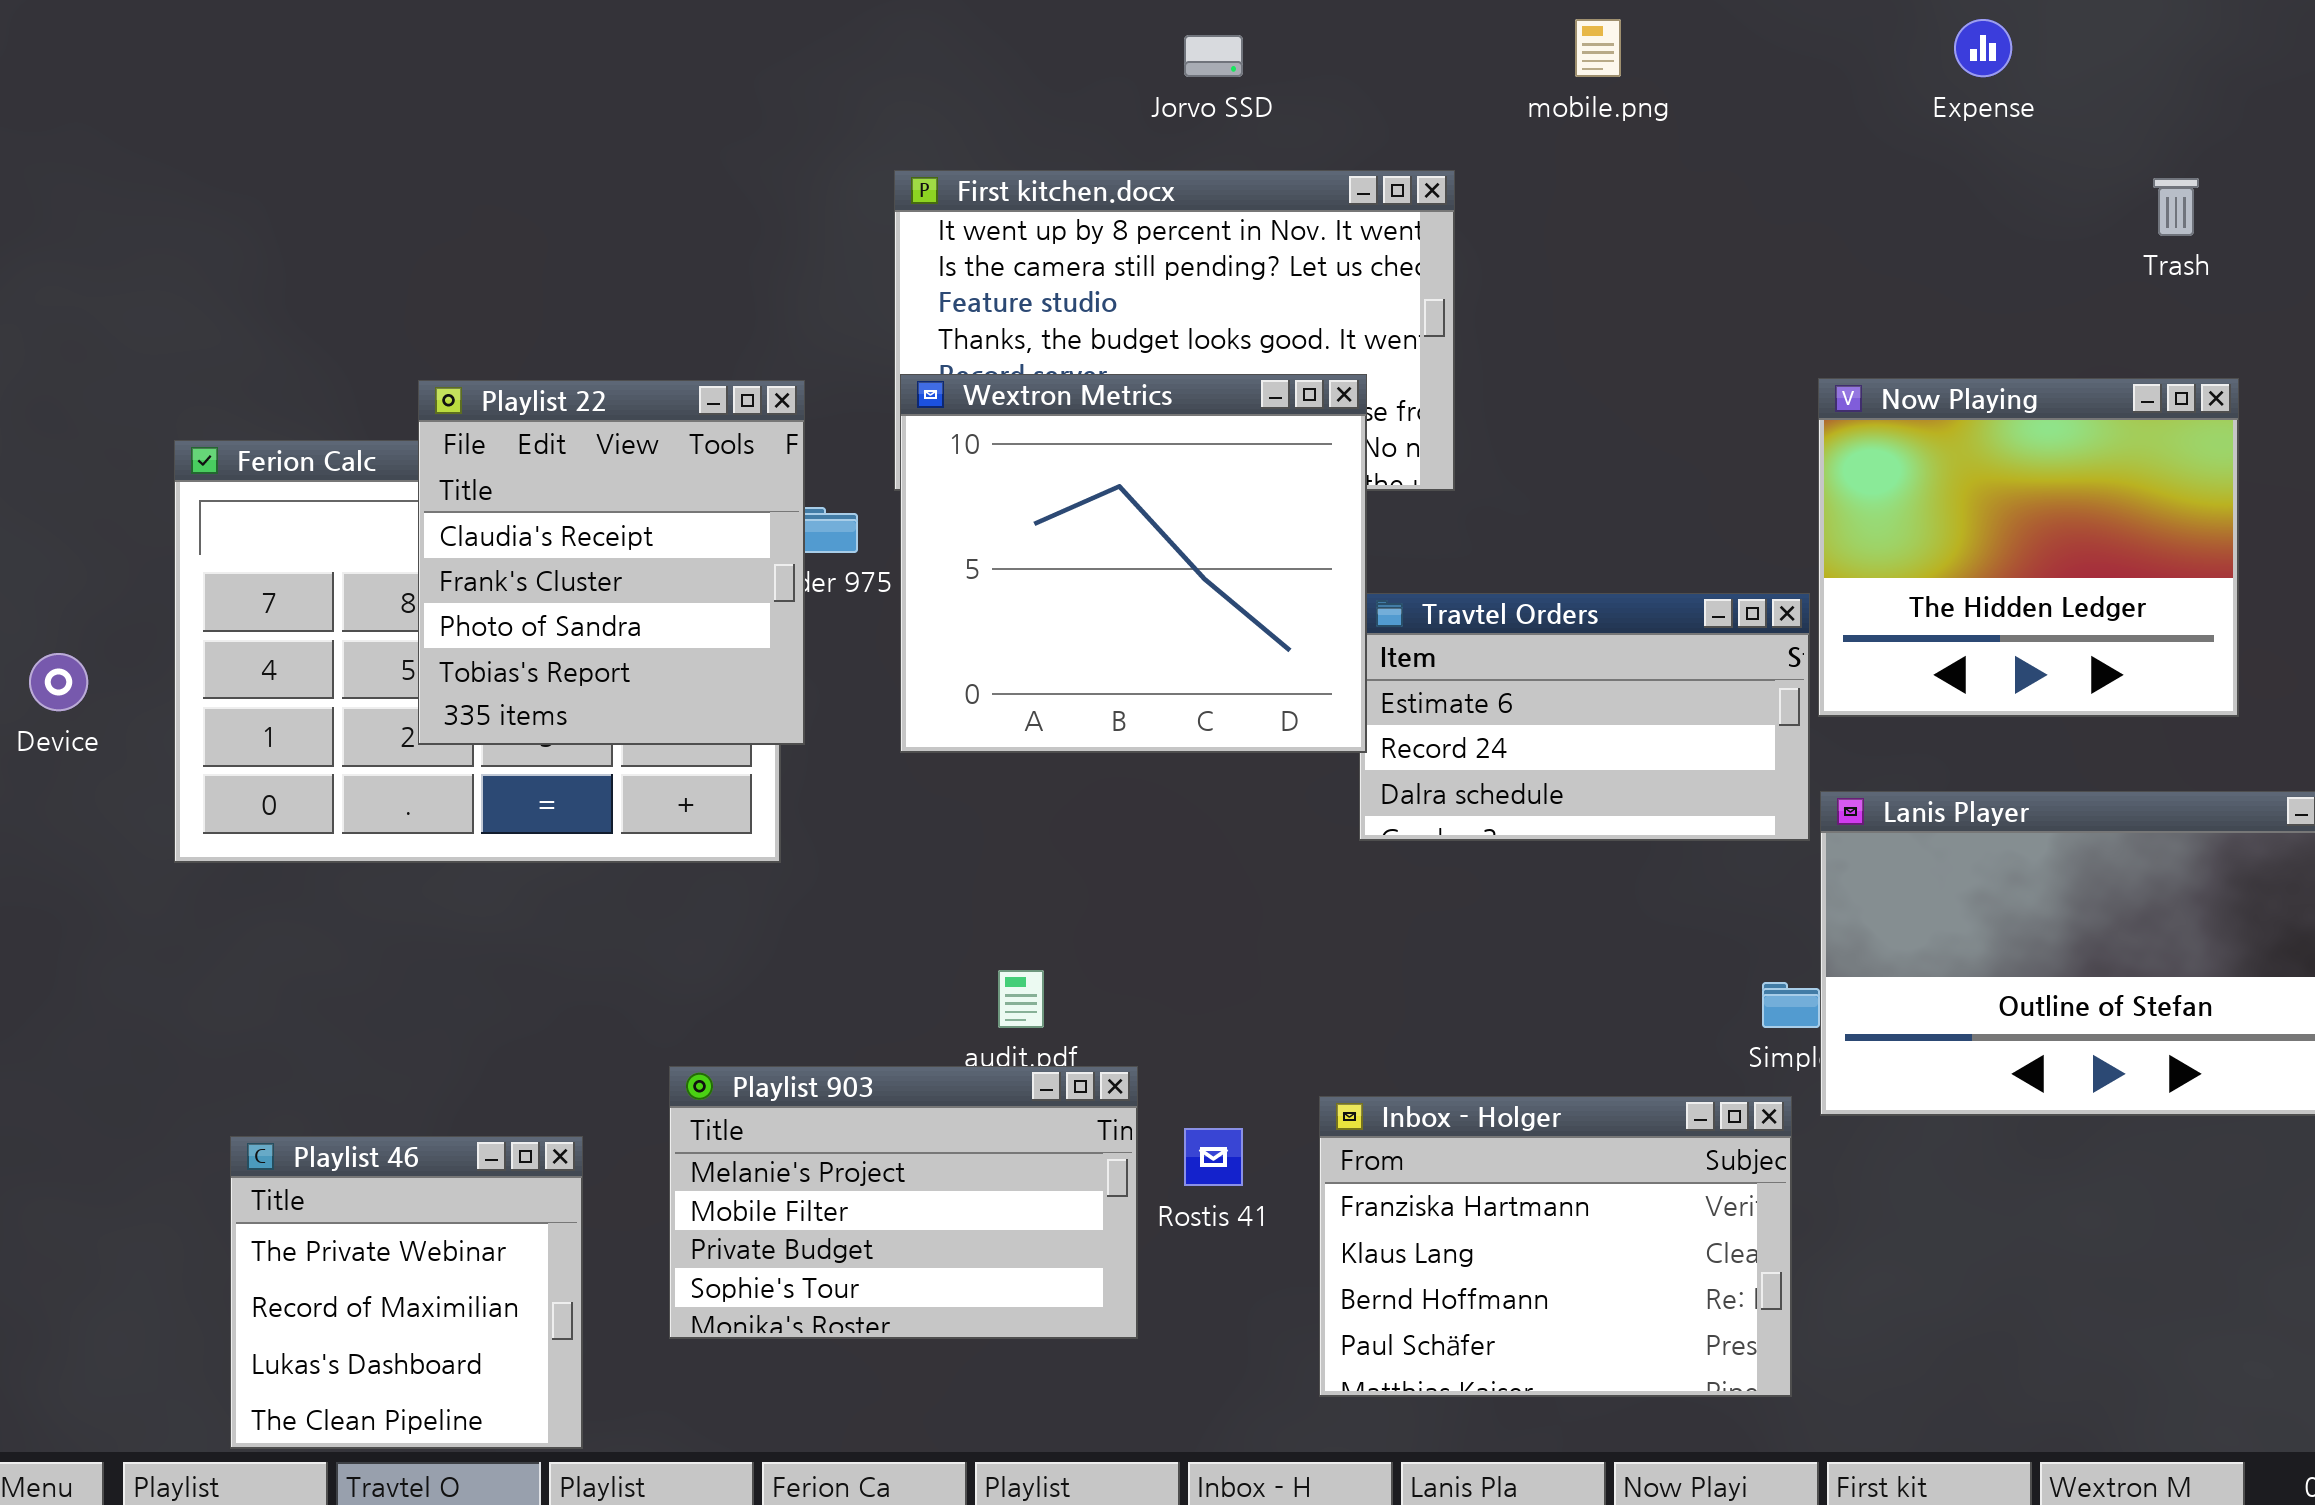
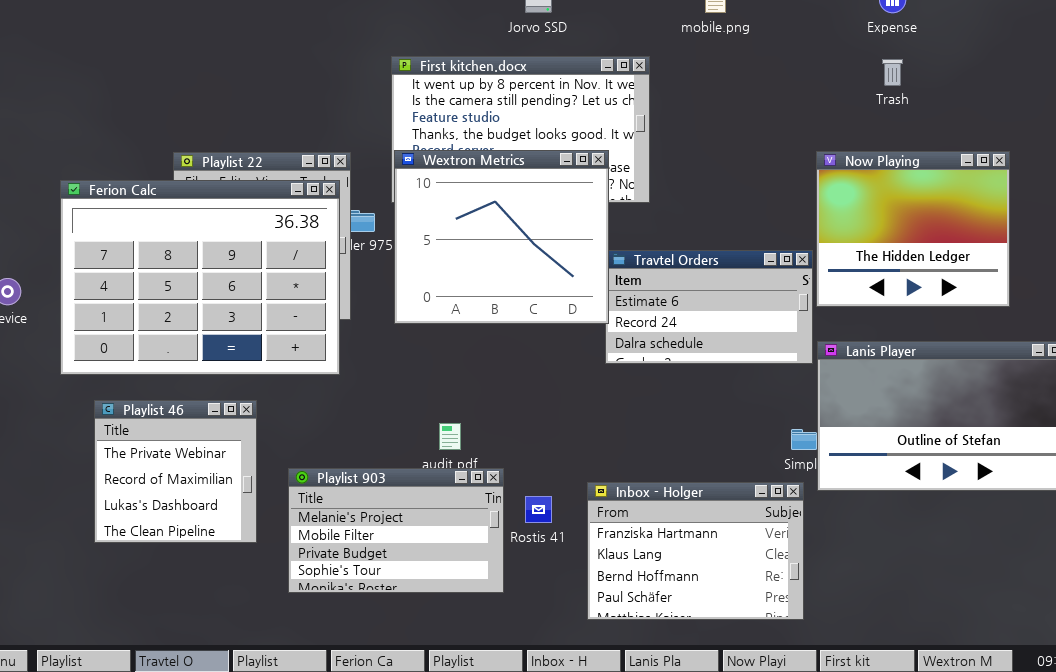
Trash: [2153,178,2199,236] -> [882,59,903,86], moved
Ferion Calc: [174,440,781,863] -> [60,180,340,375], raised
Playlist 46: [230,1136,583,1449] -> [94,400,257,543], moved

